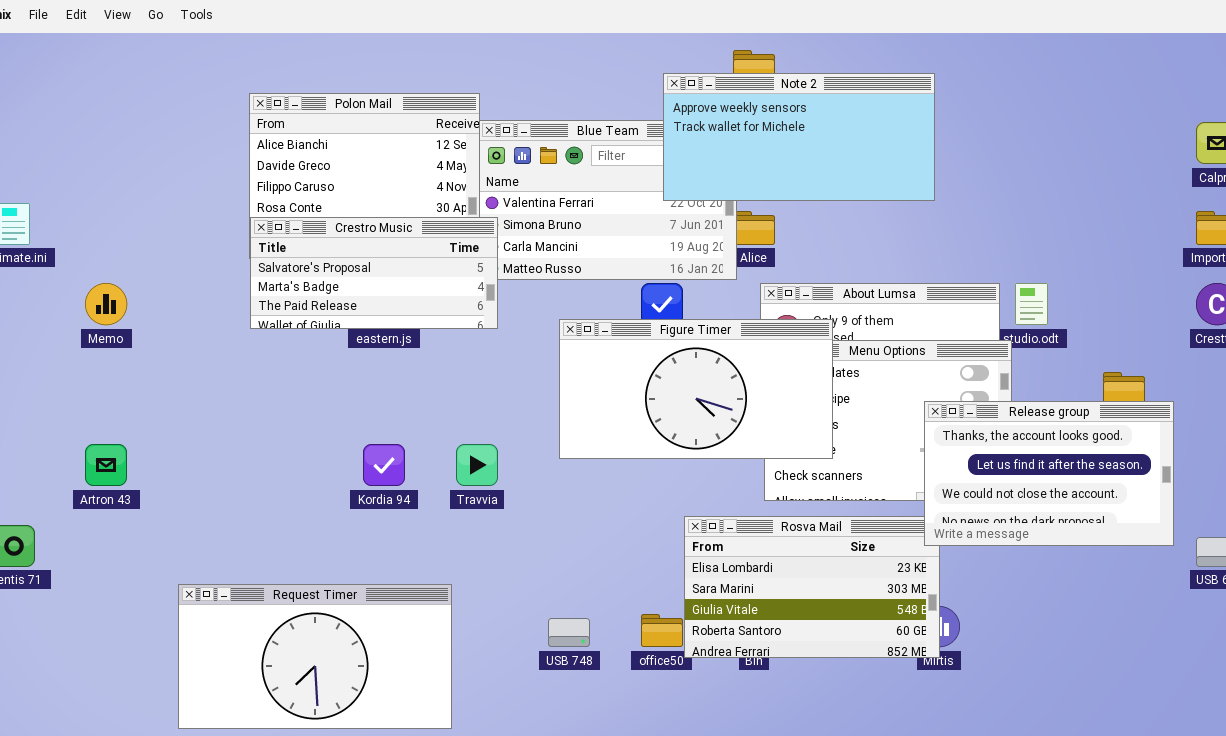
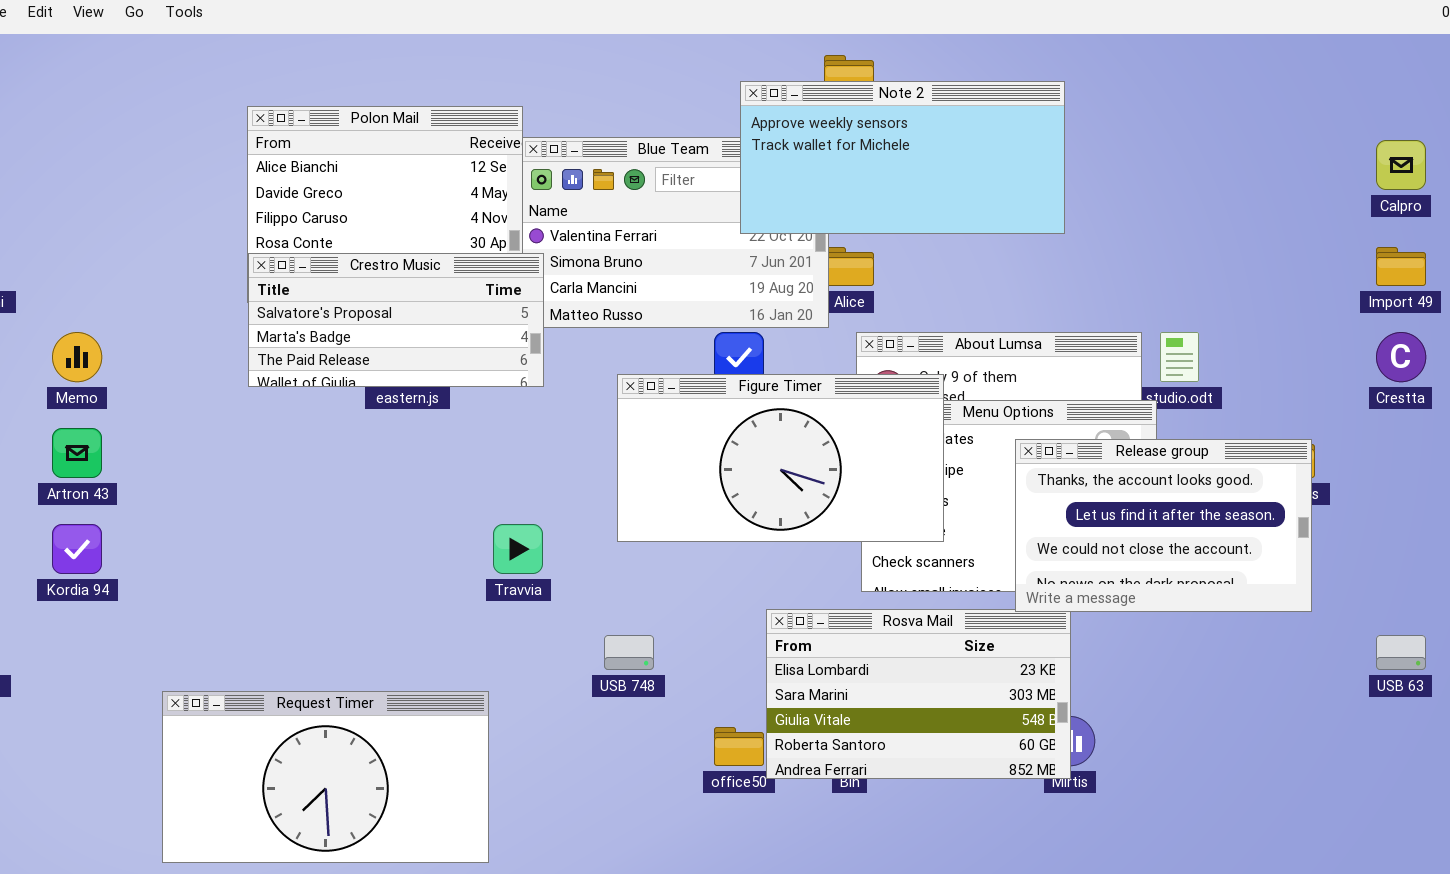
Release group: [924,401,1174,546] -> [1015,439,1312,612], moved
Artron 43: [85,444,127,486] -> [52,428,102,478], moved
Kordia 94: [363,444,405,486] -> [52,524,102,574], moved
USB 748: [548,618,590,647] -> [604,635,654,670], moved

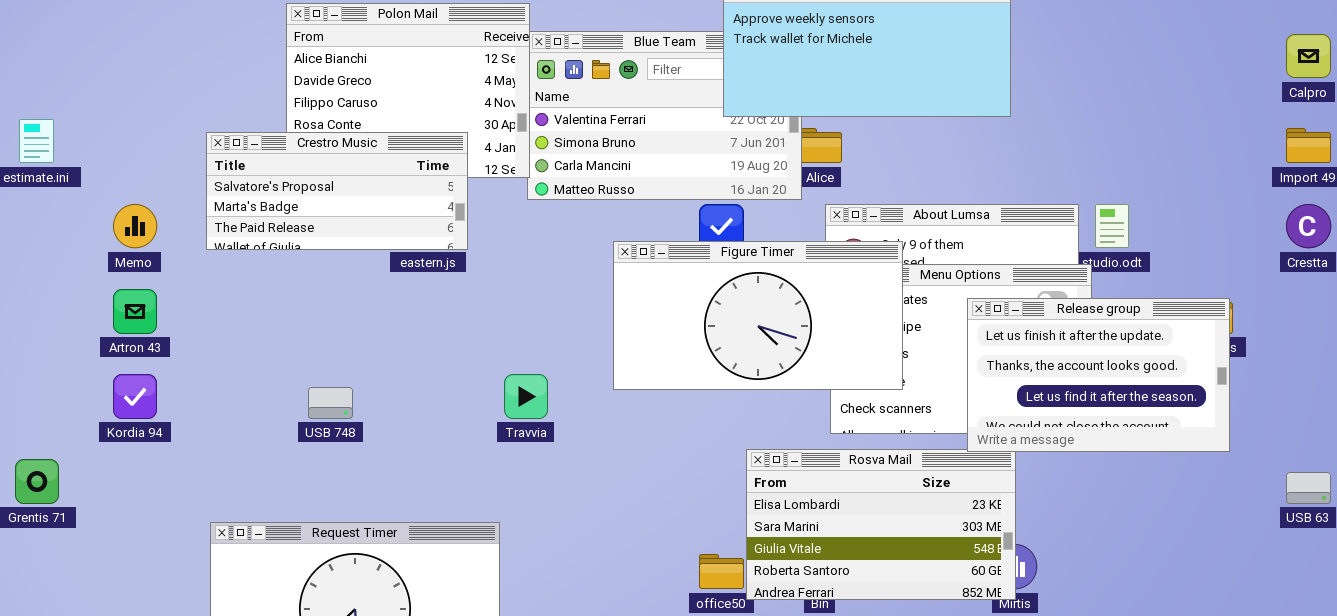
Crestro Music: [248,253,544,387] -> [206,132,468,250], moved
Release group: [1015,439,1312,612] -> [967,298,1230,452], scrolled up 1 row
USB 748: [604,635,654,670] -> [308,387,353,419], moved

